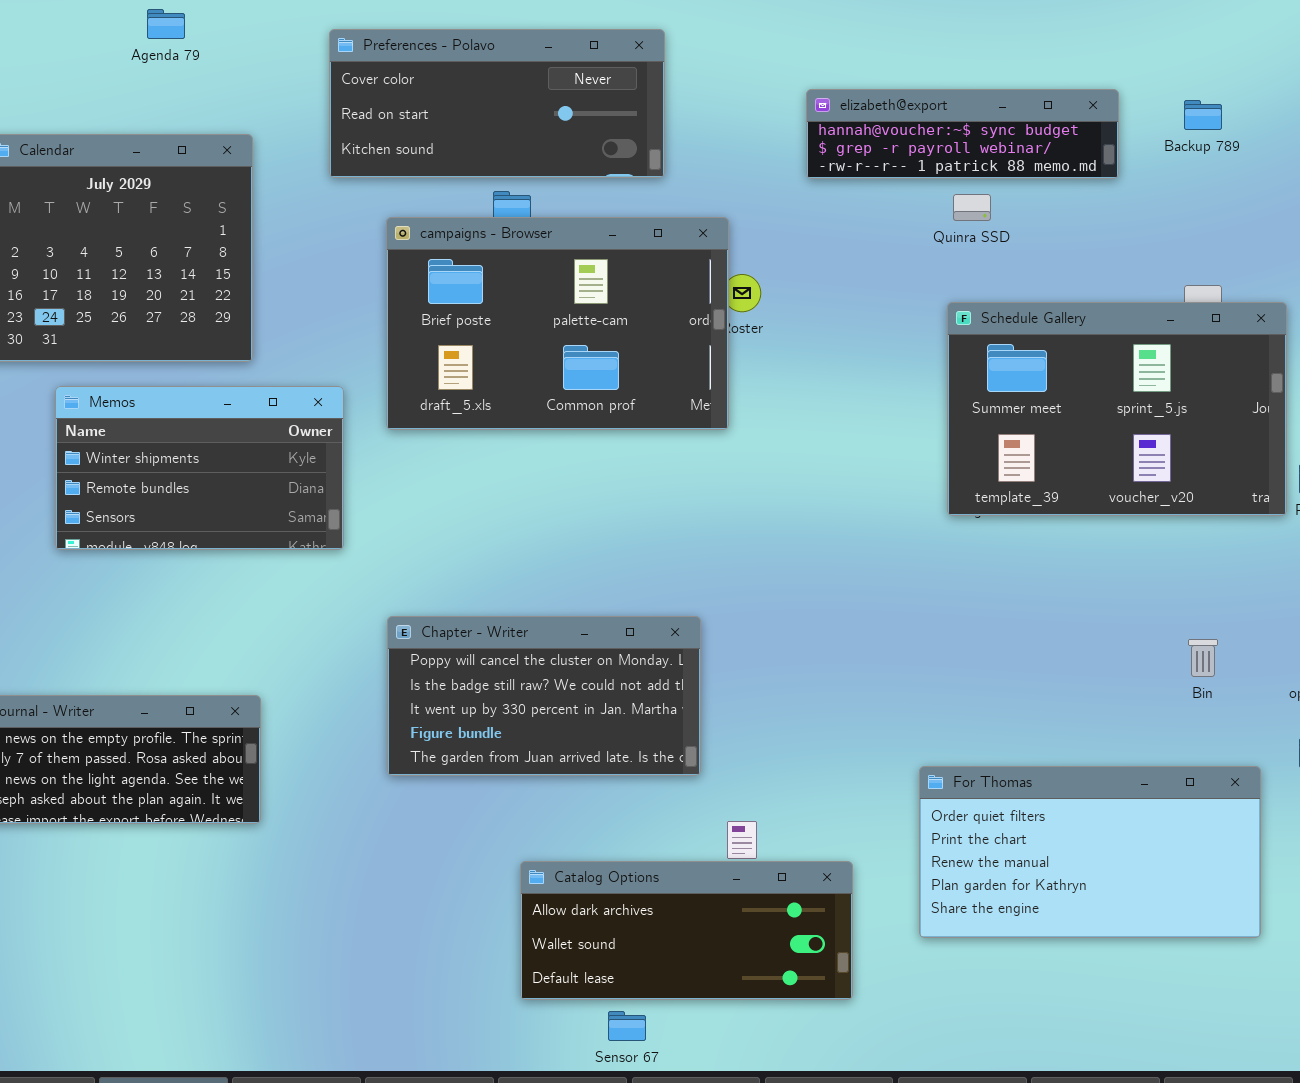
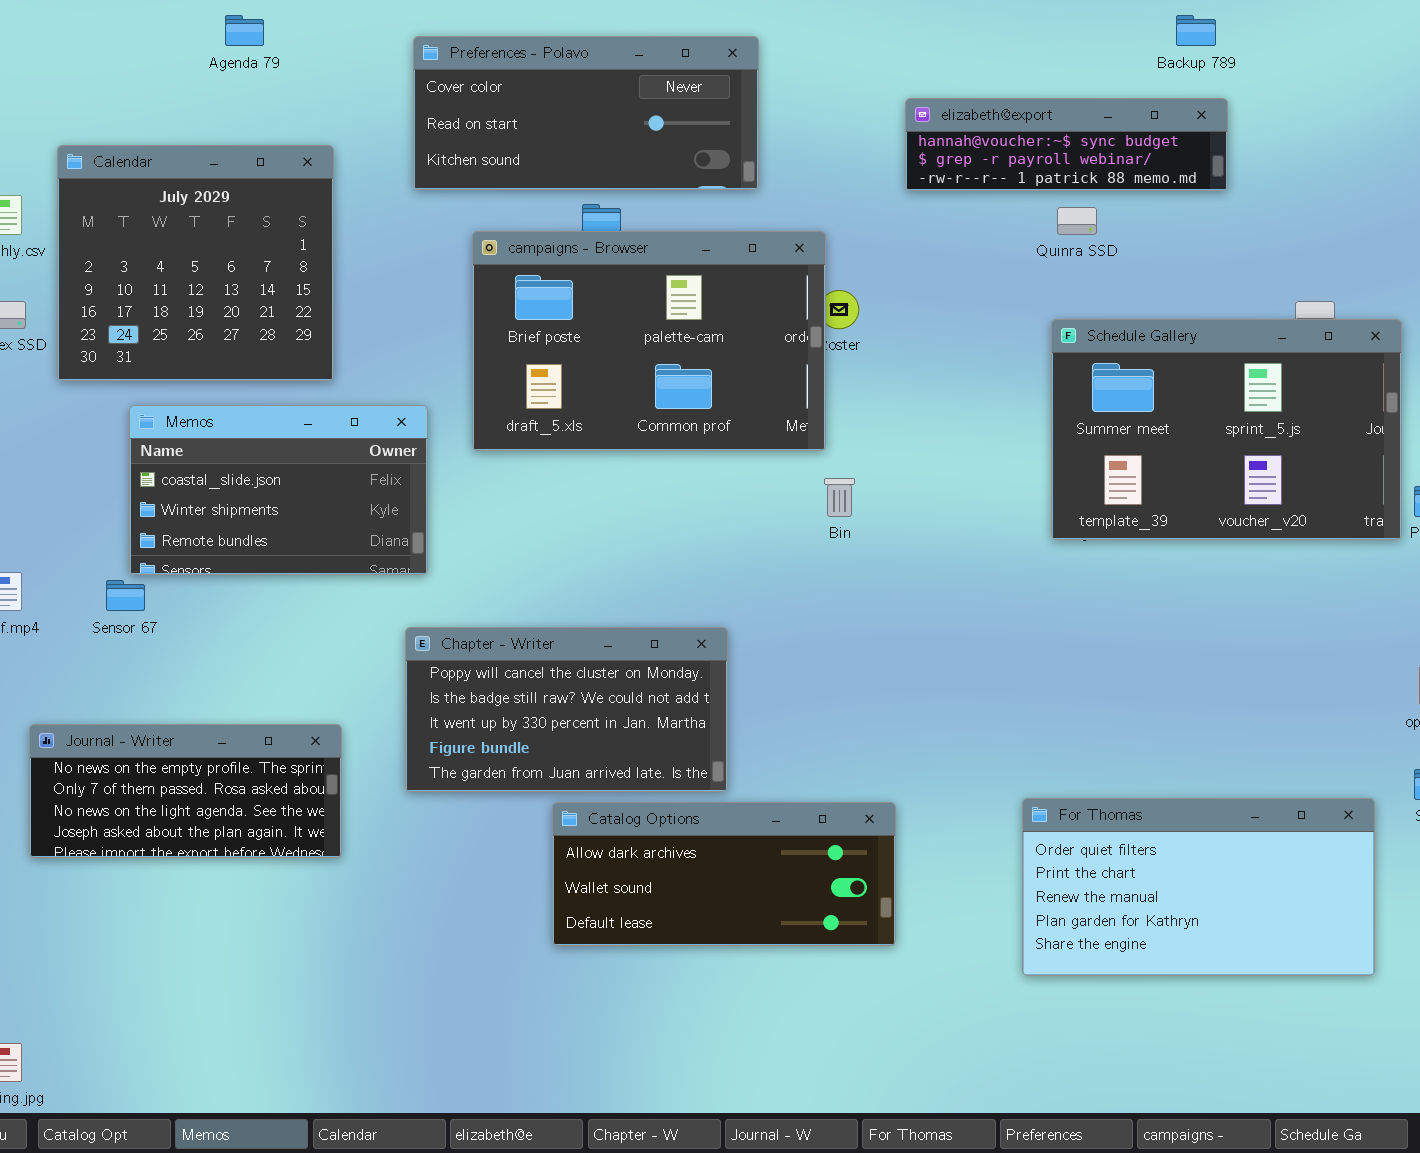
Backup 789: [1184,100,1222,130] -> [1176,15,1216,46], moved
Memos: [55,386,344,550] -> [129,405,428,575], scrolled up 1 row
Chapter - Writer: [387,616,701,776] -> [405,627,728,792], moved
Bin: [1188,639,1218,677] -> [824,478,855,517], moved
Catalog Options: [520,861,853,1000] -> [552,802,896,946], moved
Sensor 67: [608,1011,646,1041] -> [106,580,145,611], moved

